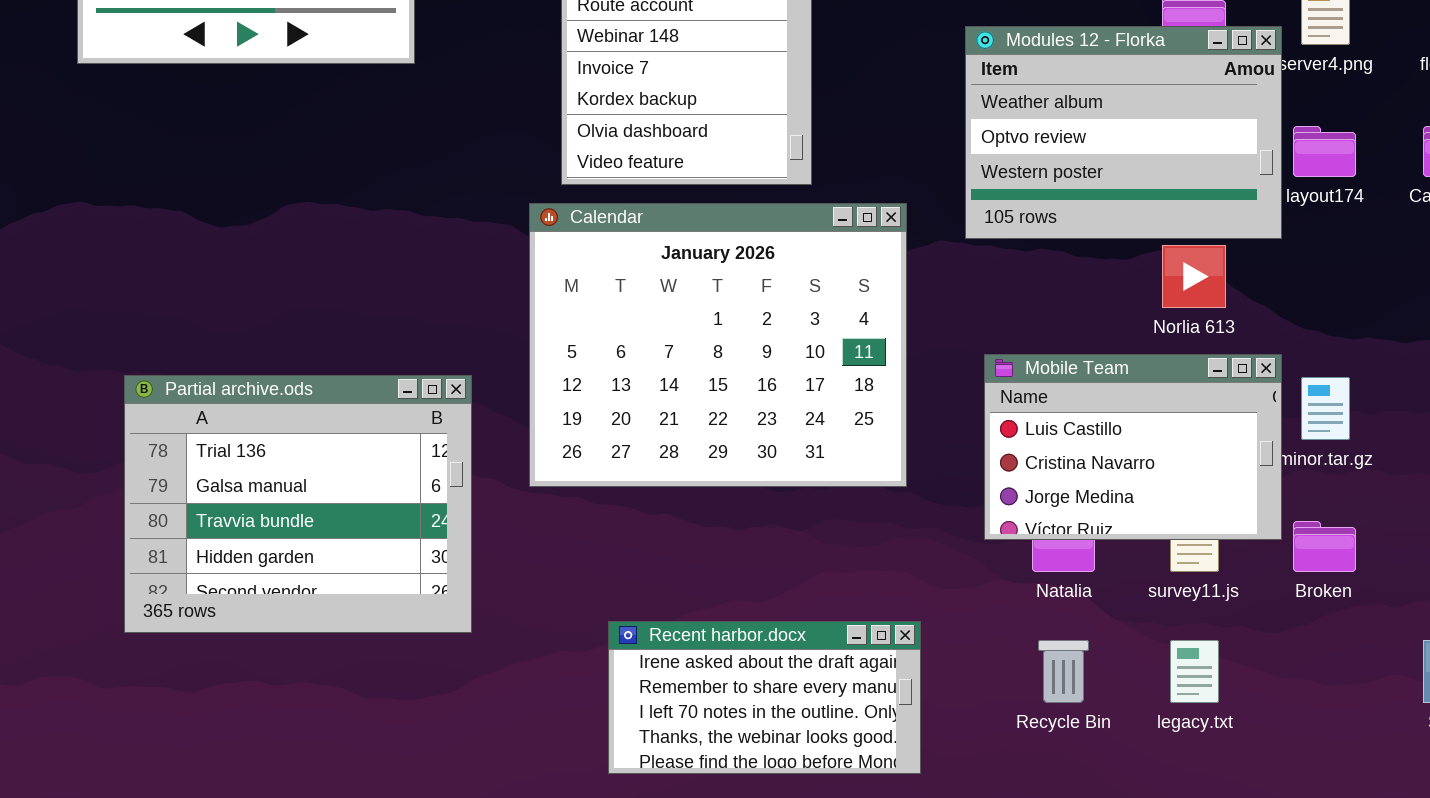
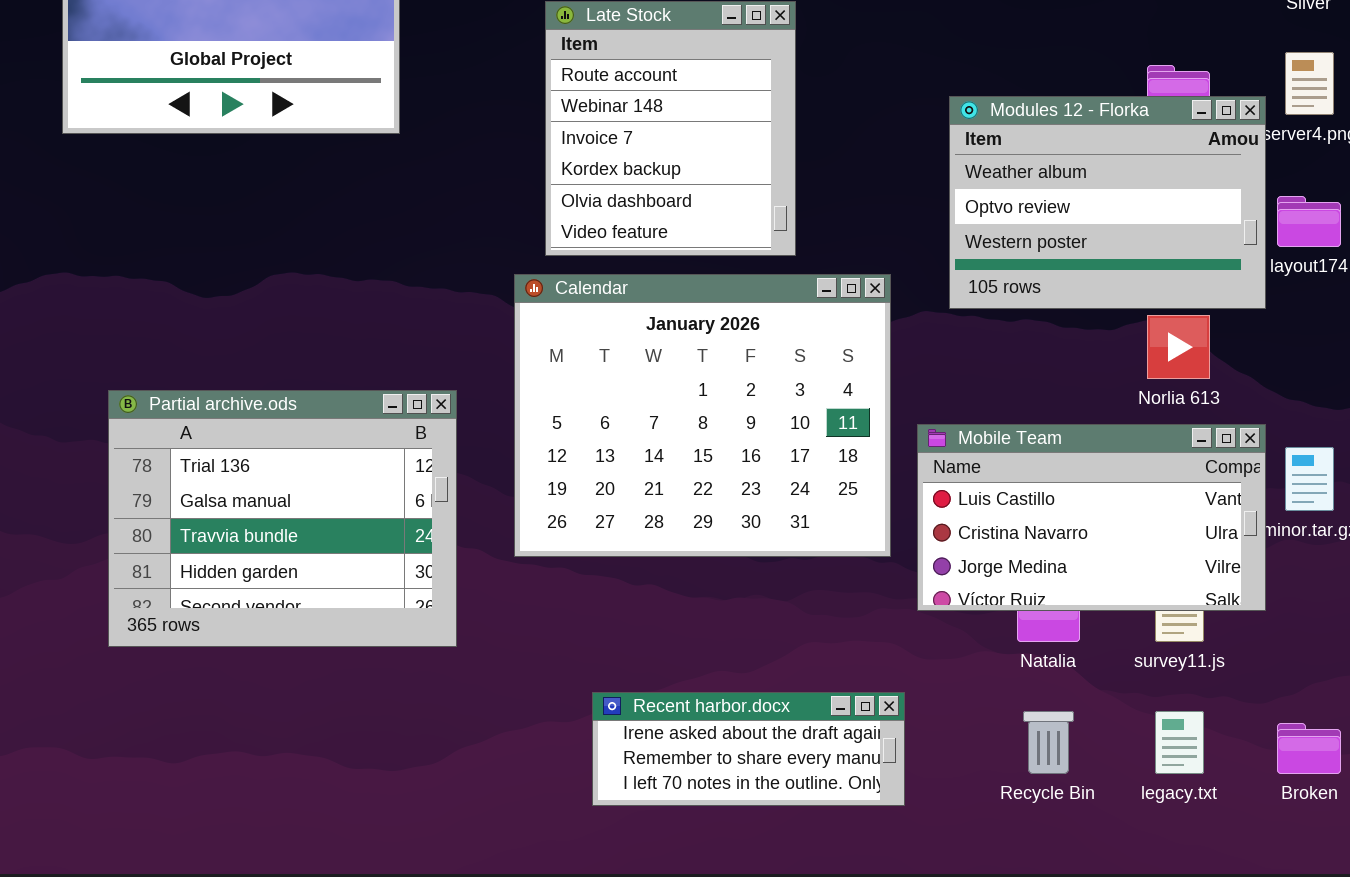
Mobile Team: [984,354,1282,540] -> [917,424,1266,611], resized
Partial archive.ods: [124,375,472,633] -> [108,390,457,647], moved
Broken: [1293,521,1356,572] -> [1277,723,1341,774], moved
Recent harbor.docx: [608,621,921,774] -> [592,692,905,806], resized

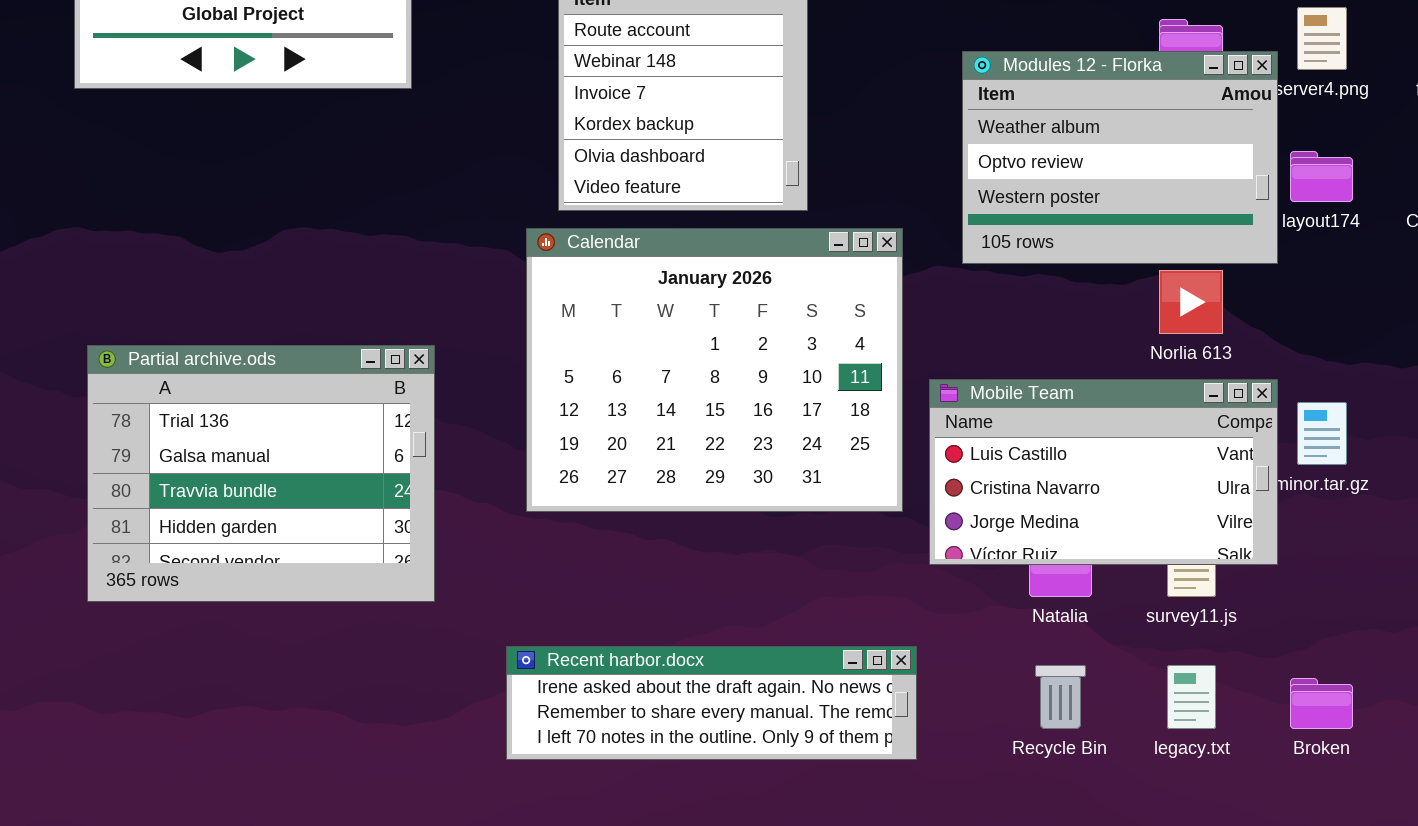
Partial archive.ods: [108,390,457,647] -> [87,345,435,602], moved
Recent harbor.docx: [592,692,905,806] -> [506,646,917,760], resized

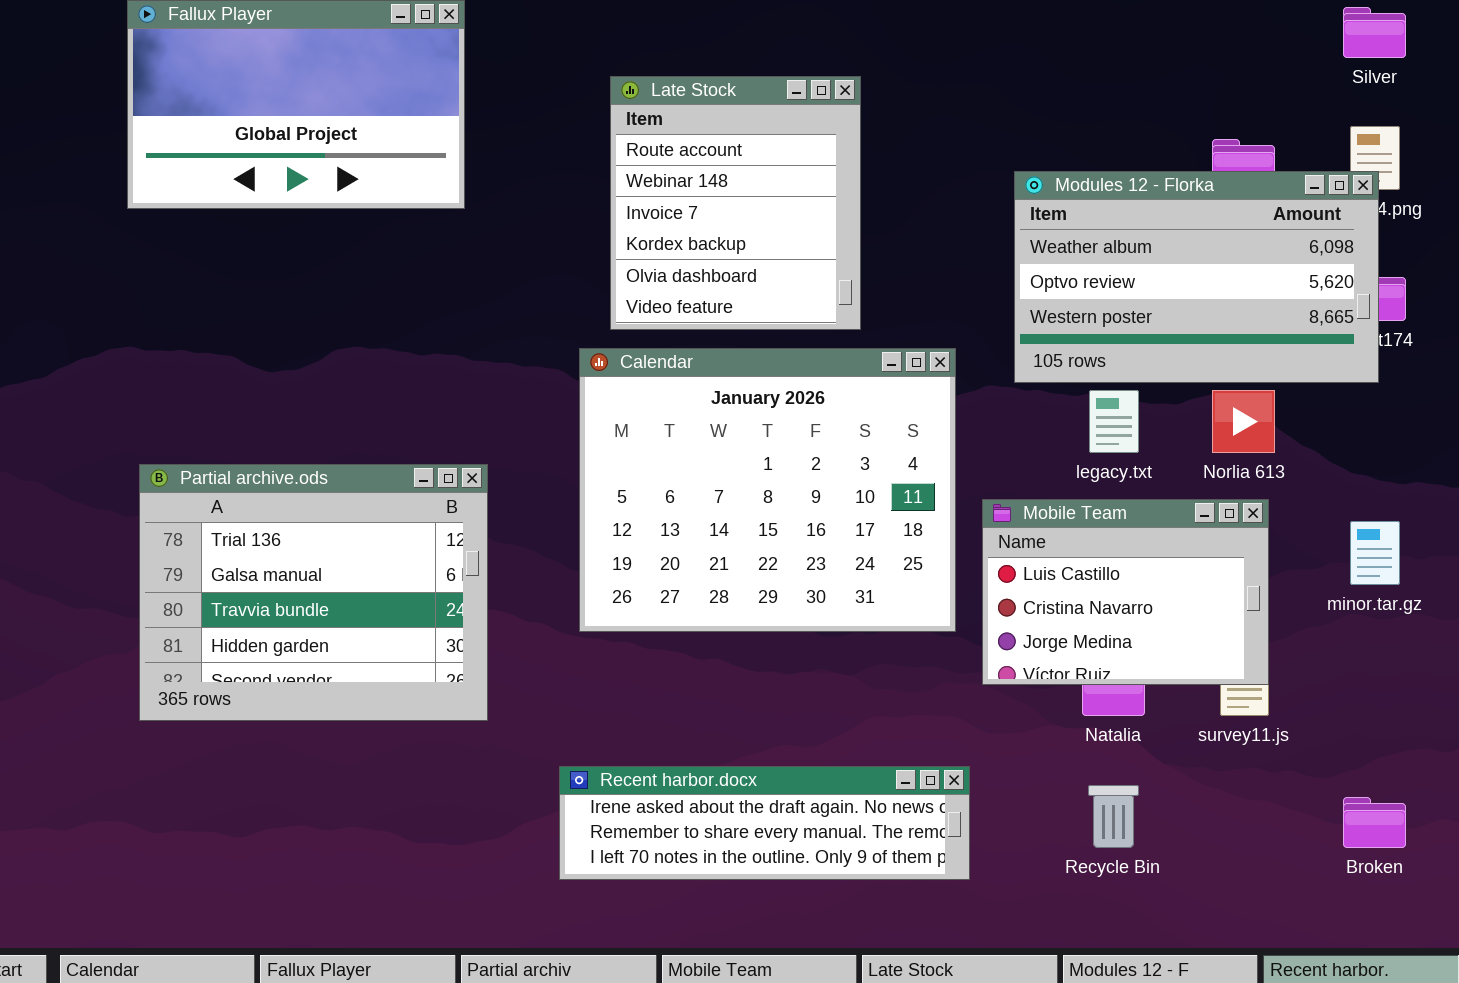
Modules 12 - Florka: [962,51,1278,264] -> [1014,171,1379,383], resized
Mobile Team: [929,379,1278,565] -> [982,499,1269,685], resized
legacy.txt: [1167,665,1216,729] -> [1089,390,1139,453], moved

